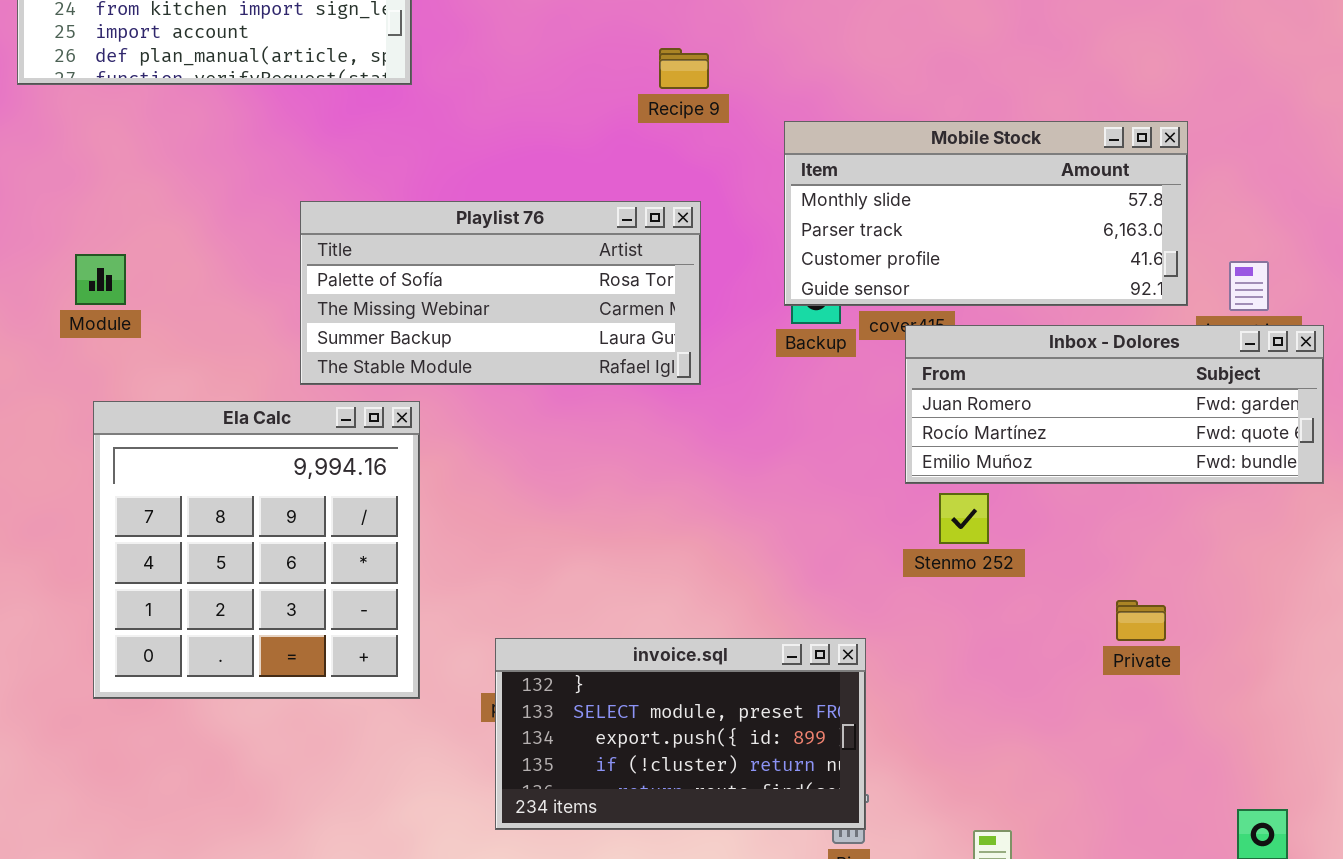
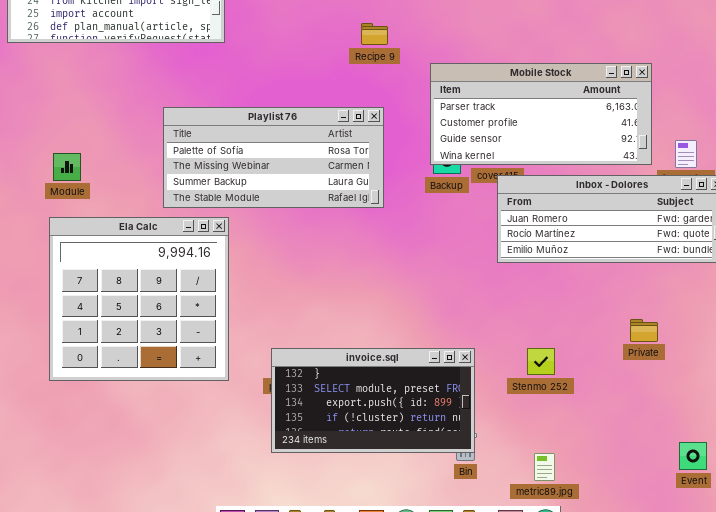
Mobile Stock: [784,121,1188,306] -> [430,63,652,165], scrolled down 1 row
Module: [75,254,126,305] -> [53,153,81,181], moved
Stenmo 252: [939,493,989,544] -> [527,348,555,375], moved
Private: [1116,600,1166,641] -> [630,319,658,342], moved

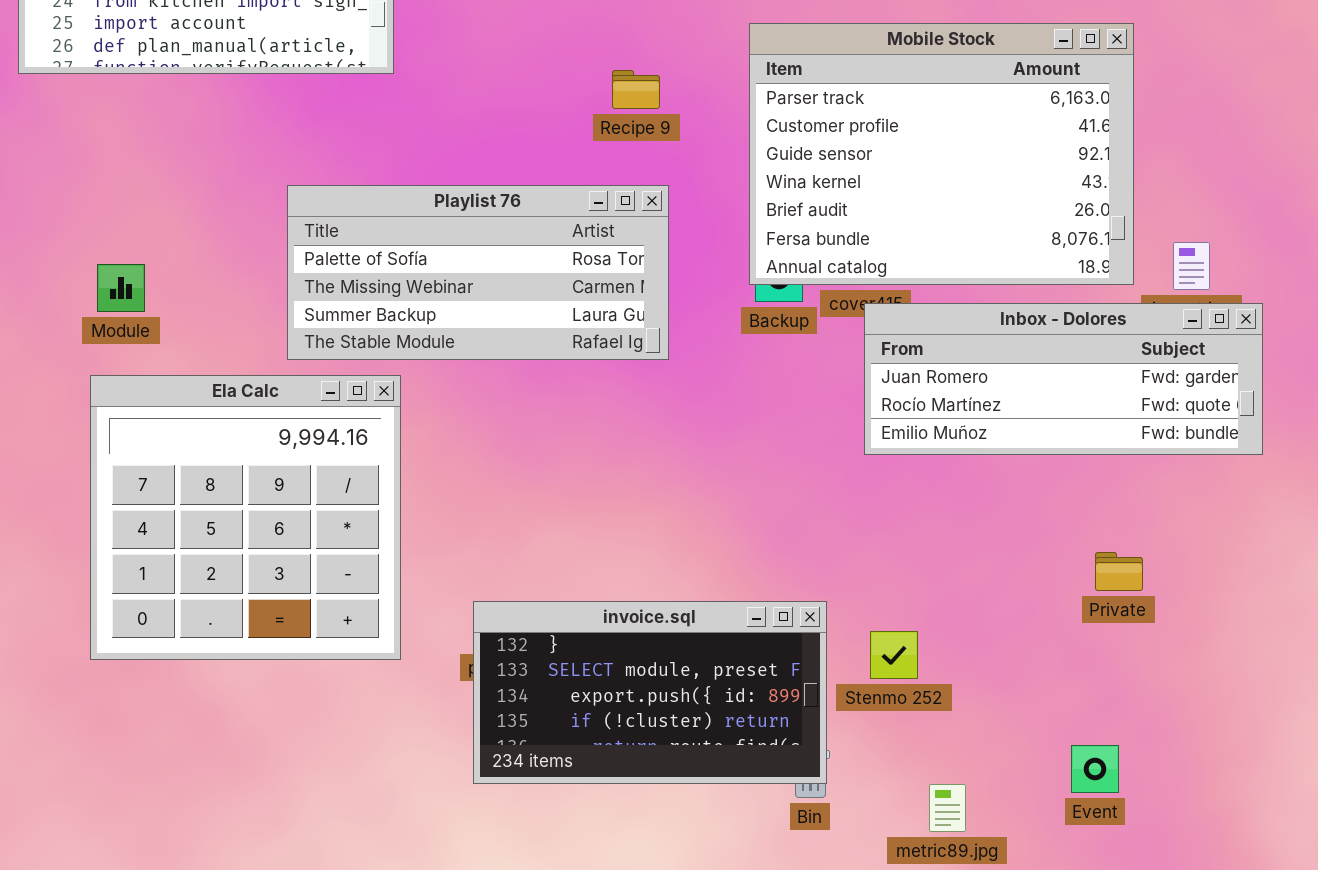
Recipe 9: [361,23,388,45] -> [612,70,660,109], moved
Mobile Stock: [430,63,652,165] -> [749,23,1134,285], resized
Stenmo 252: [527,348,555,375] -> [870,631,918,679], moved
Event: [679,442,707,470] -> [1071,745,1119,793], moved

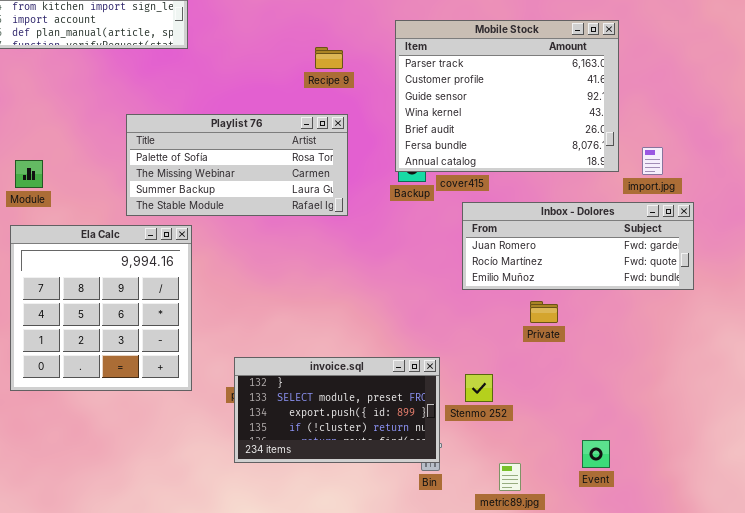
Inbox - Dolores: [864,303,1263,455] -> [462,202,694,290], moved
Private: [1095,552,1143,591] -> [530,301,558,323], moved

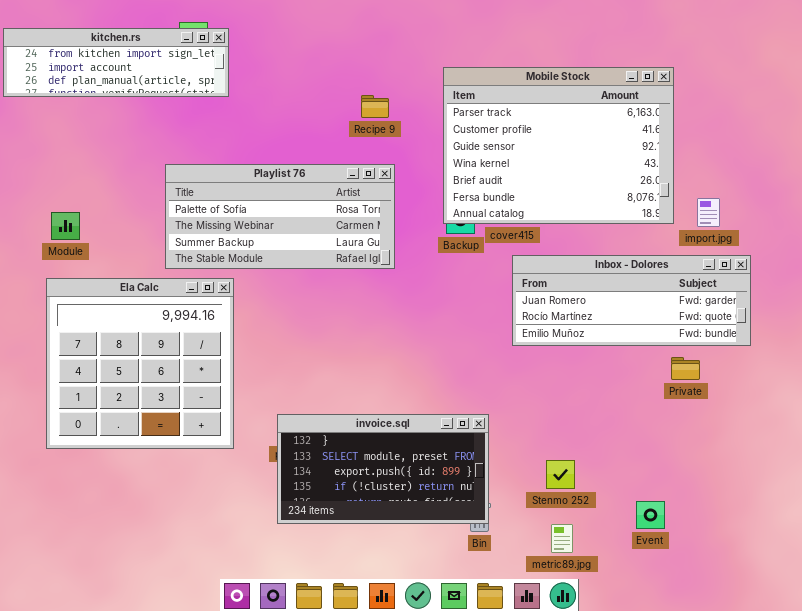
Private: [530,301,558,323] -> [671,357,700,380], moved
Stenmo 252: [465,374,493,402] -> [546,460,575,489], moved

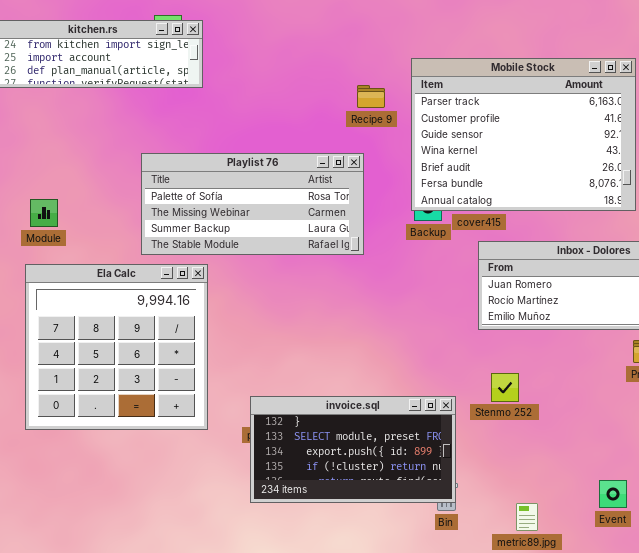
Recipe 9: [361,95,389,118] -> [357,85,385,108], moved
Stenmo 252: [546,460,575,489] -> [491,373,519,402], moved

